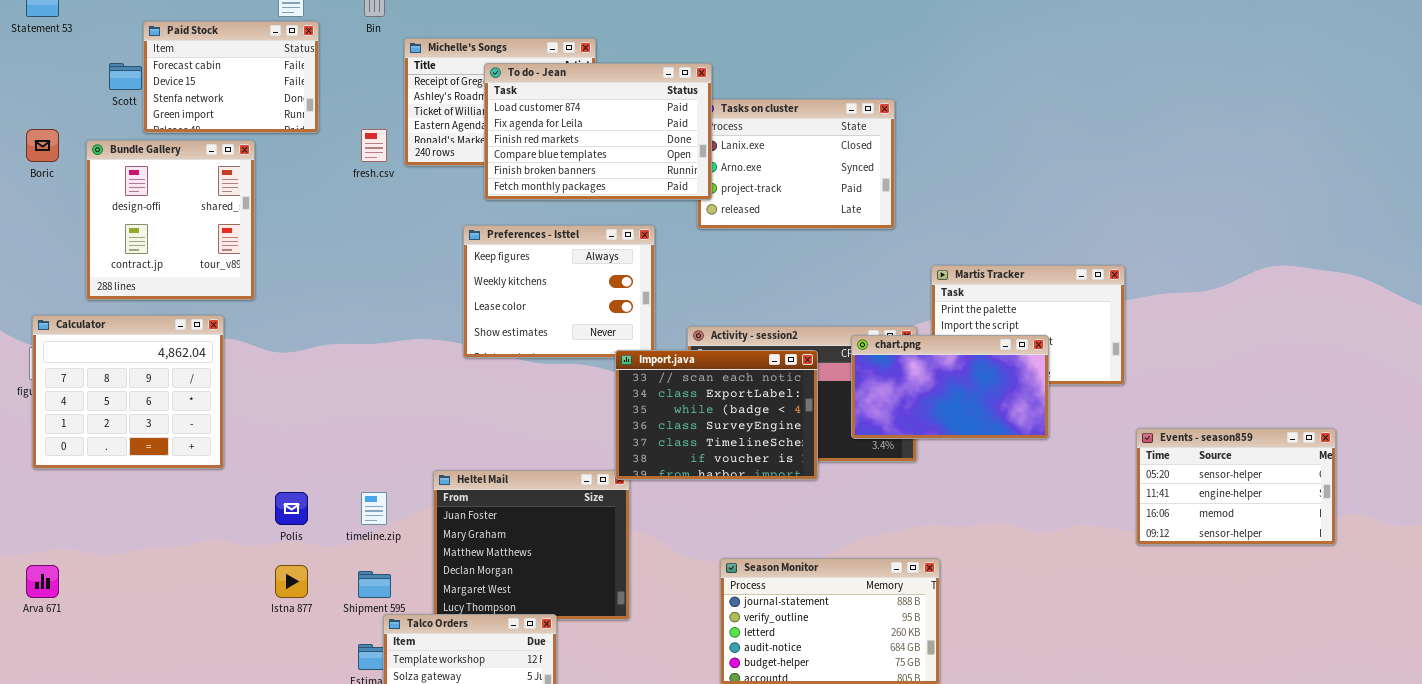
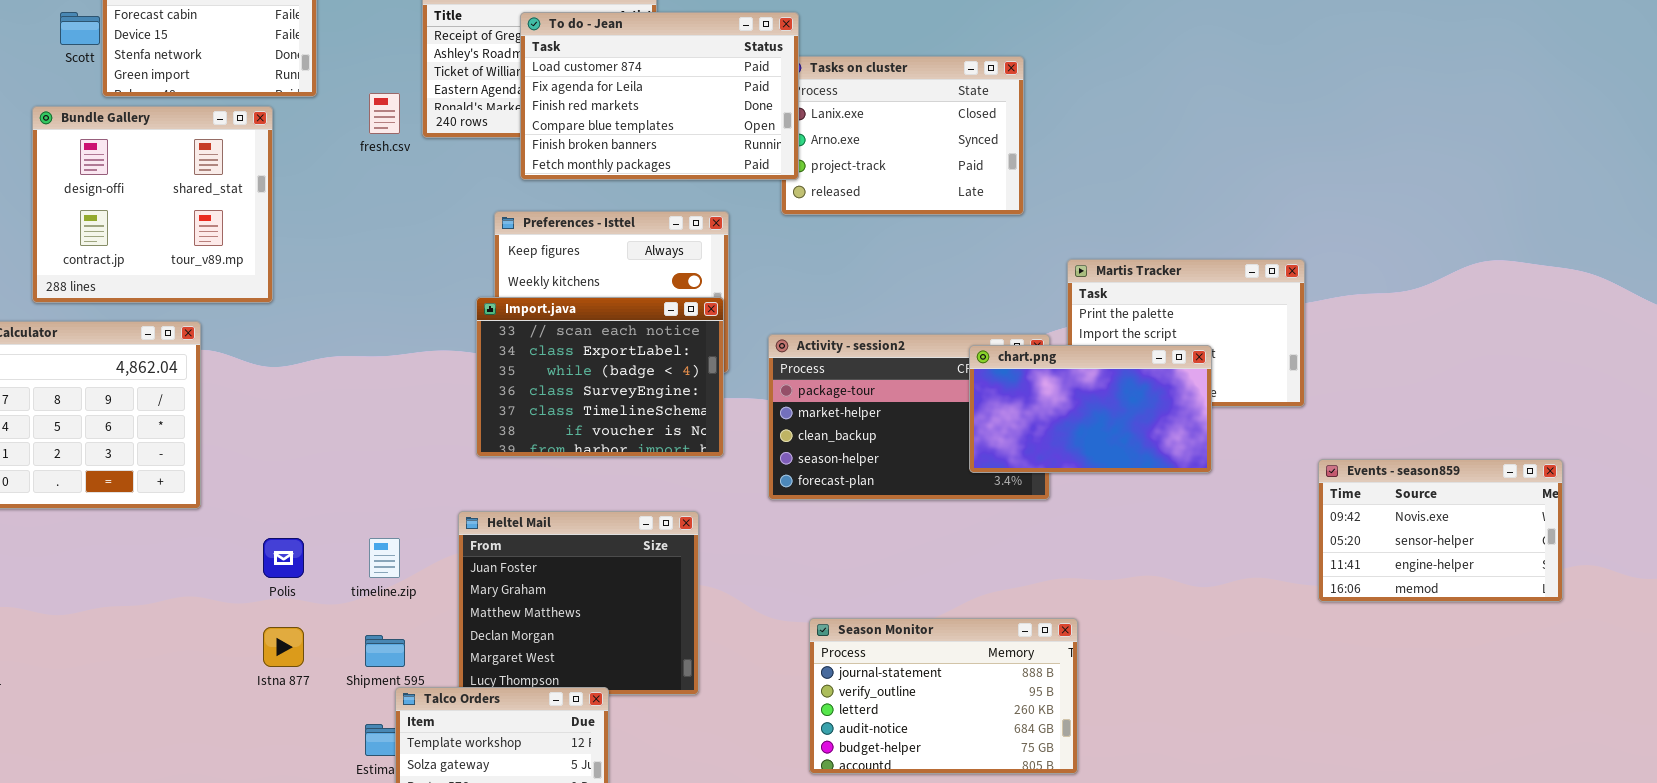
Bundle Gallery: [86,140,255,300] -> [32,106,273,303], resized
Import.java: [615,350,818,480] -> [476,297,724,457], moved
Events - season859: [1136,428,1336,545] -> [1318,459,1563,602], scrolled up 1 row

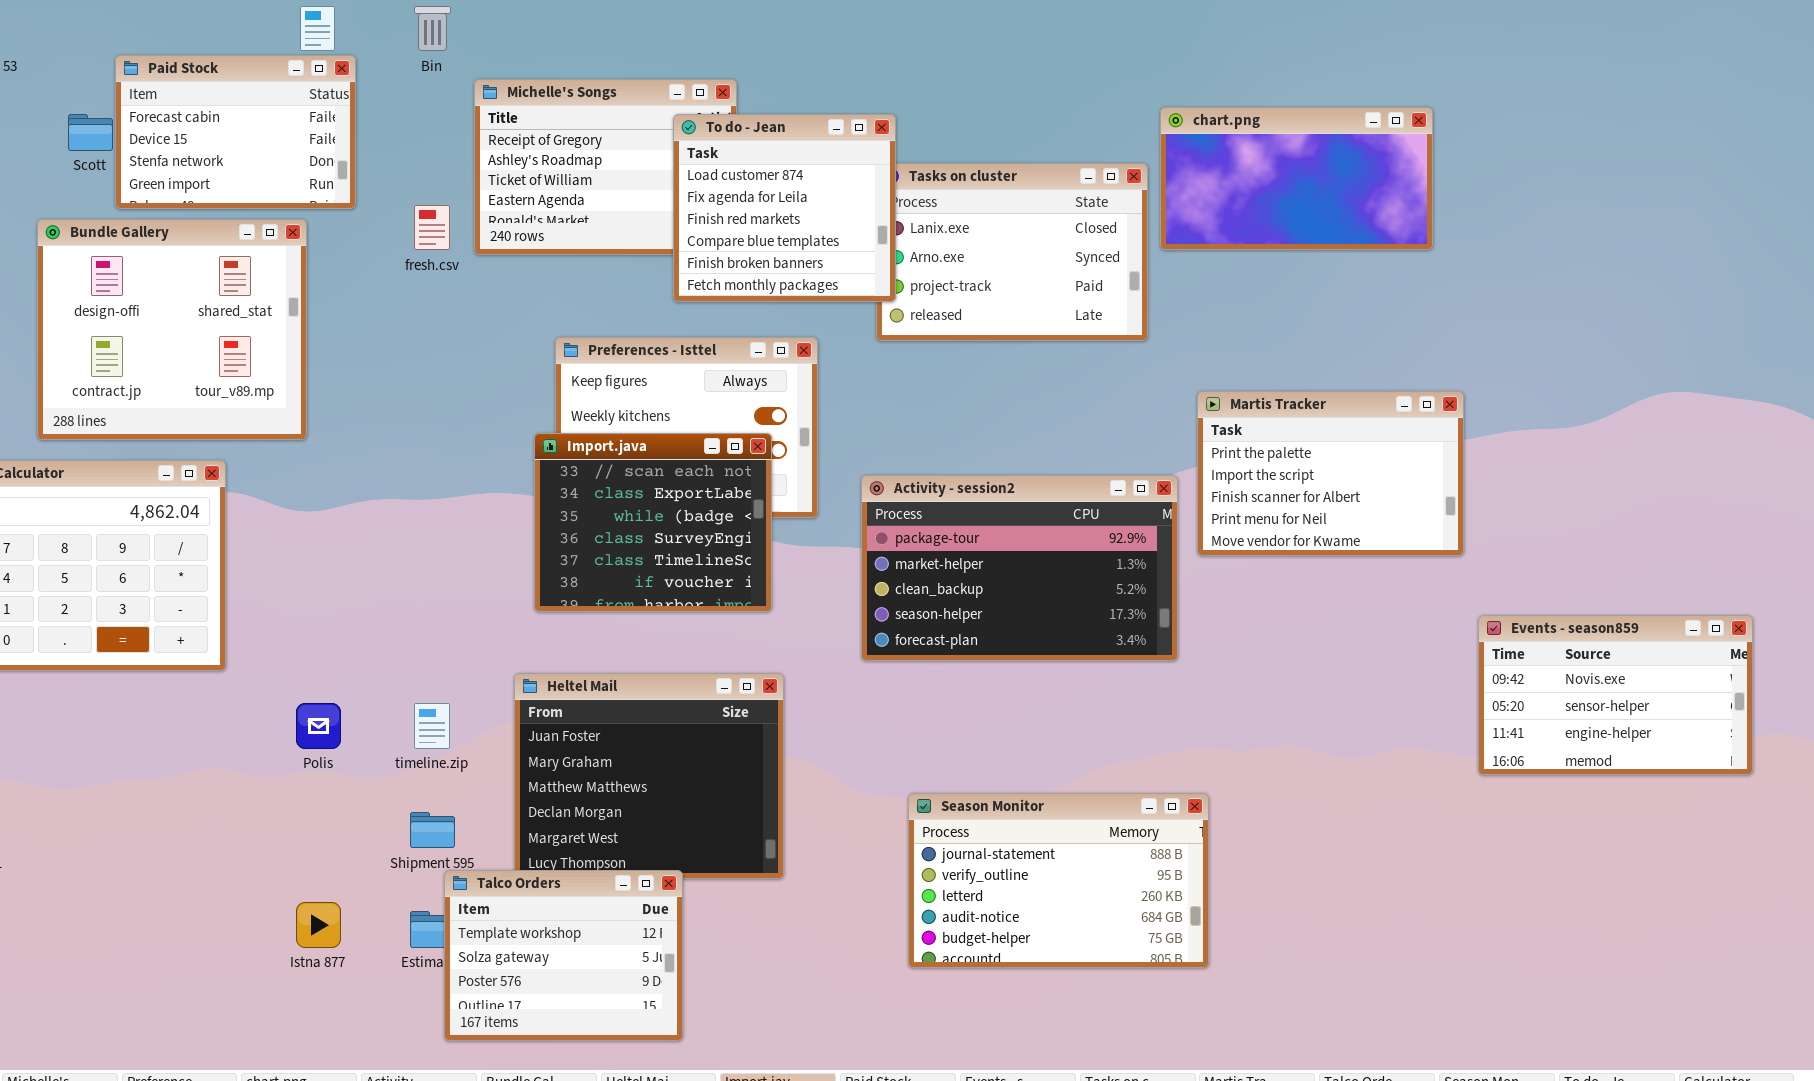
To do - Jean: [520,12,799,180] -> [673,114,896,302], resized
Import.java: [476,297,724,457] -> [534,433,772,612], resized
chart.png: [969,345,1212,473] -> [1160,107,1433,250], moved
Istna 877: [263,627,304,667] -> [296,902,341,948], moved

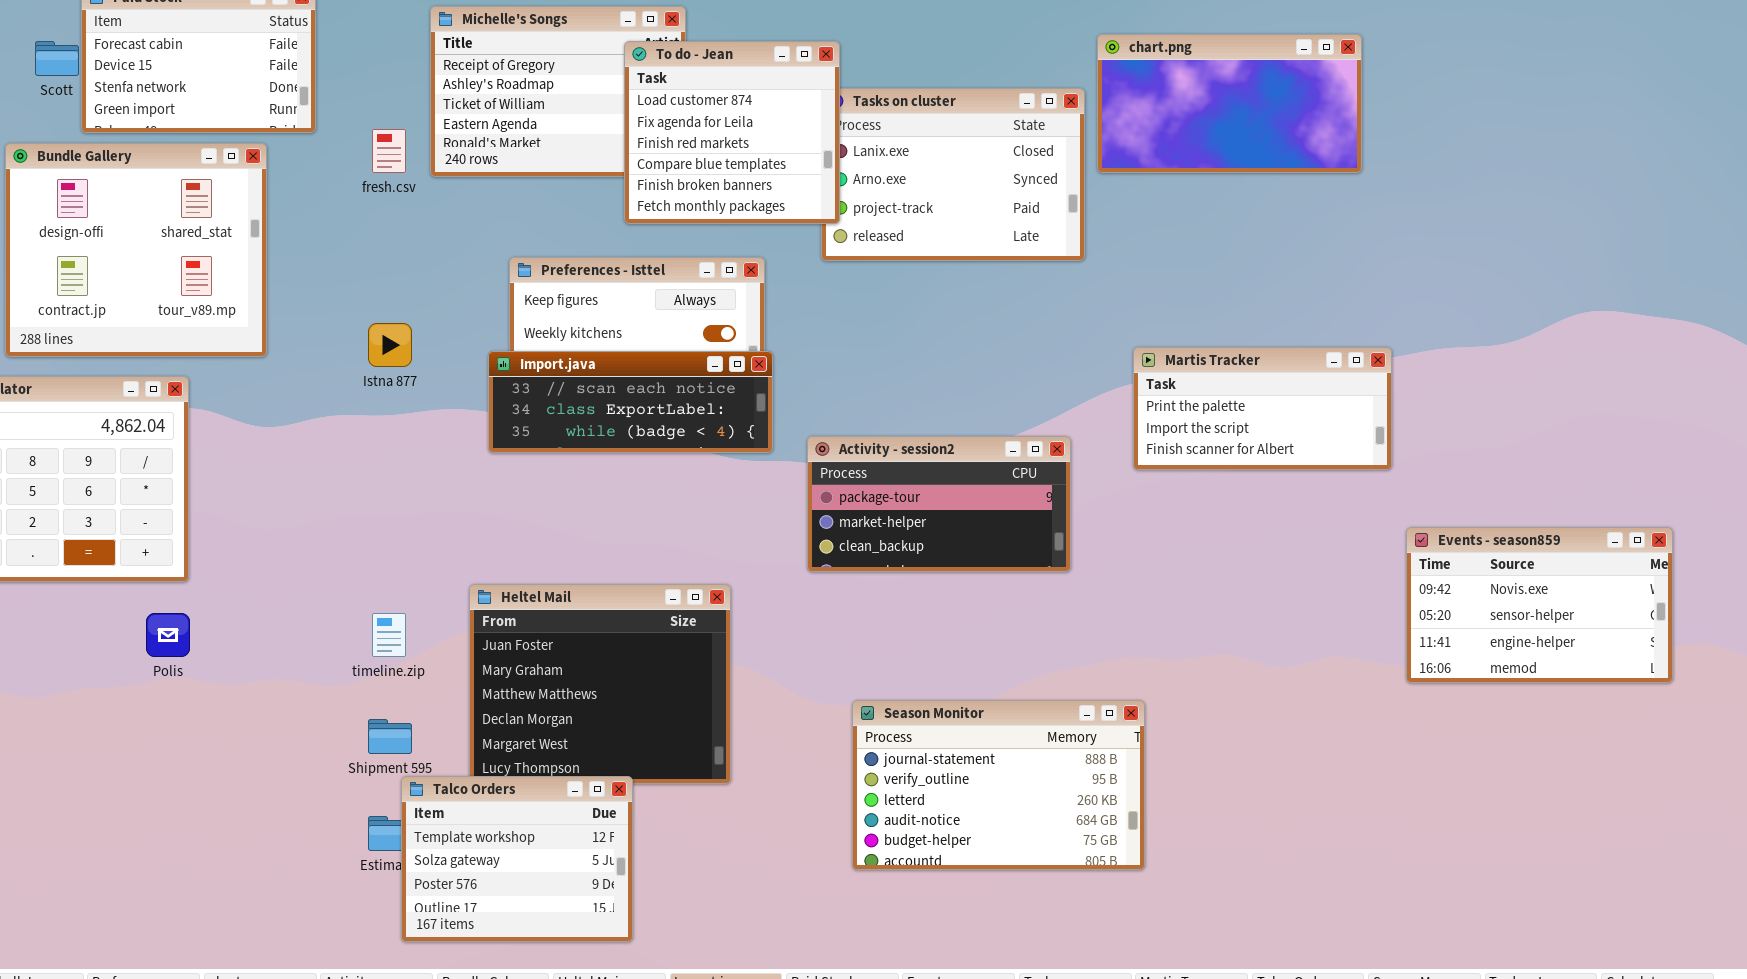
Martis Tracker: [1197,391,1464,556] -> [1133,347,1392,470], resized
Import.java: [534,433,772,612] -> [488,351,773,453], resized
Activity - session2: [861,475,1178,661] -> [807,436,1071,572], resized
Polis: [296,703,341,749] -> [146,613,190,657], moved
Istna 877: [296,902,341,948] -> [368,323,412,367], moved

